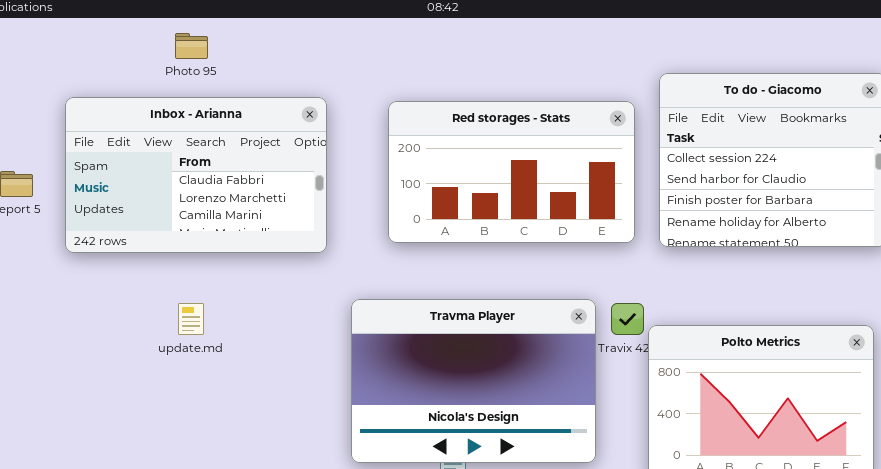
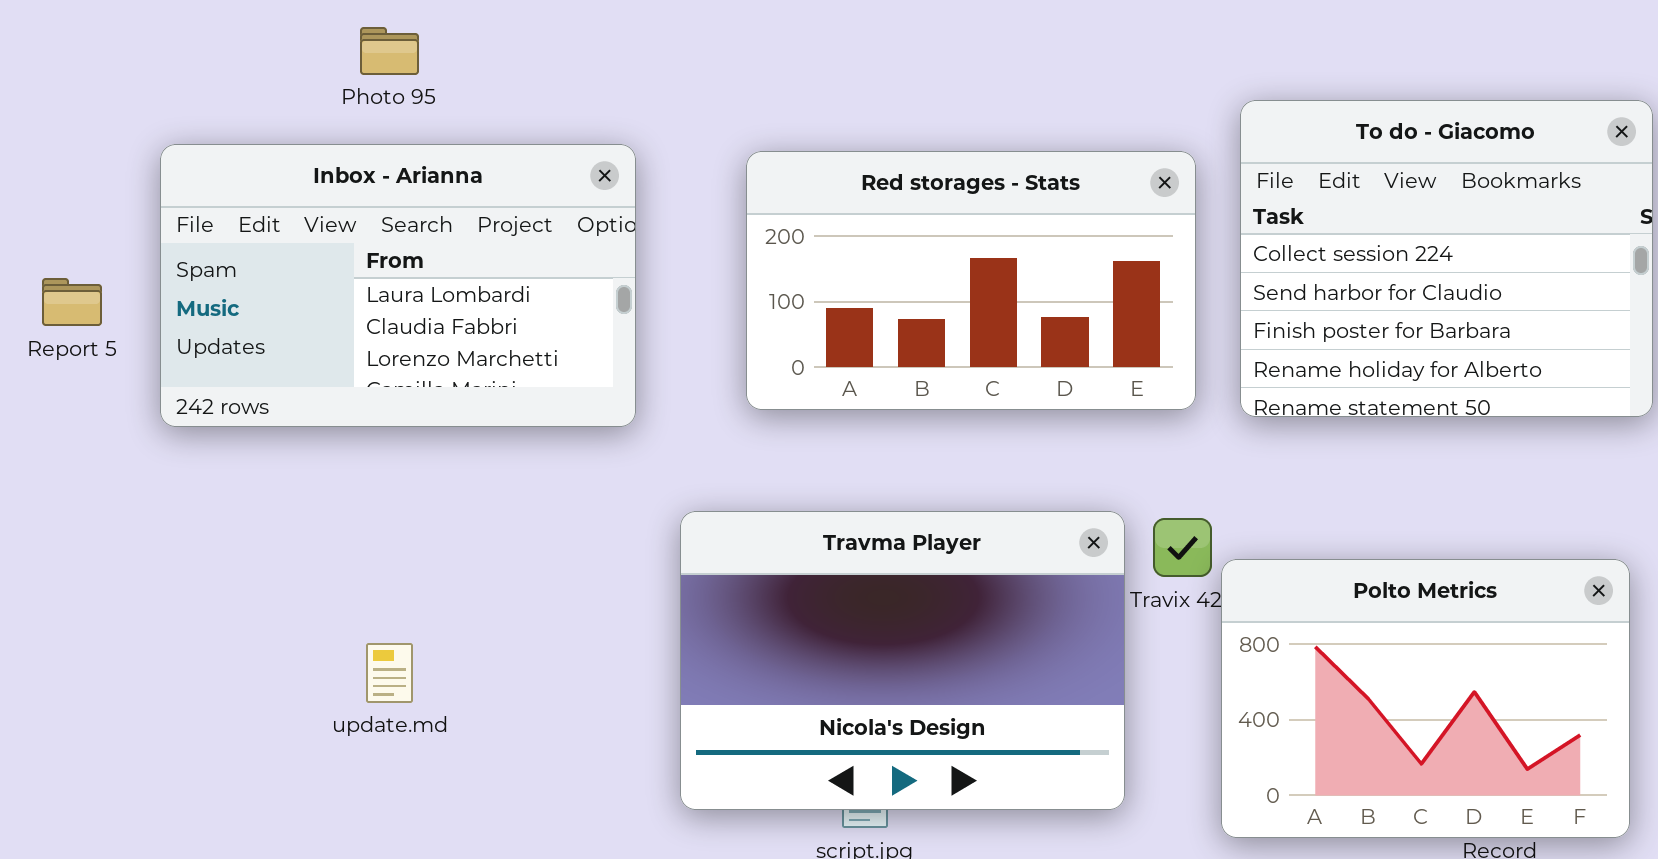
Inbox - Arianna: [65,97,327,253] -> [160,144,636,427], scrolled up 1 row
update.md: [178,303,204,335] -> [366,643,413,703], moved

